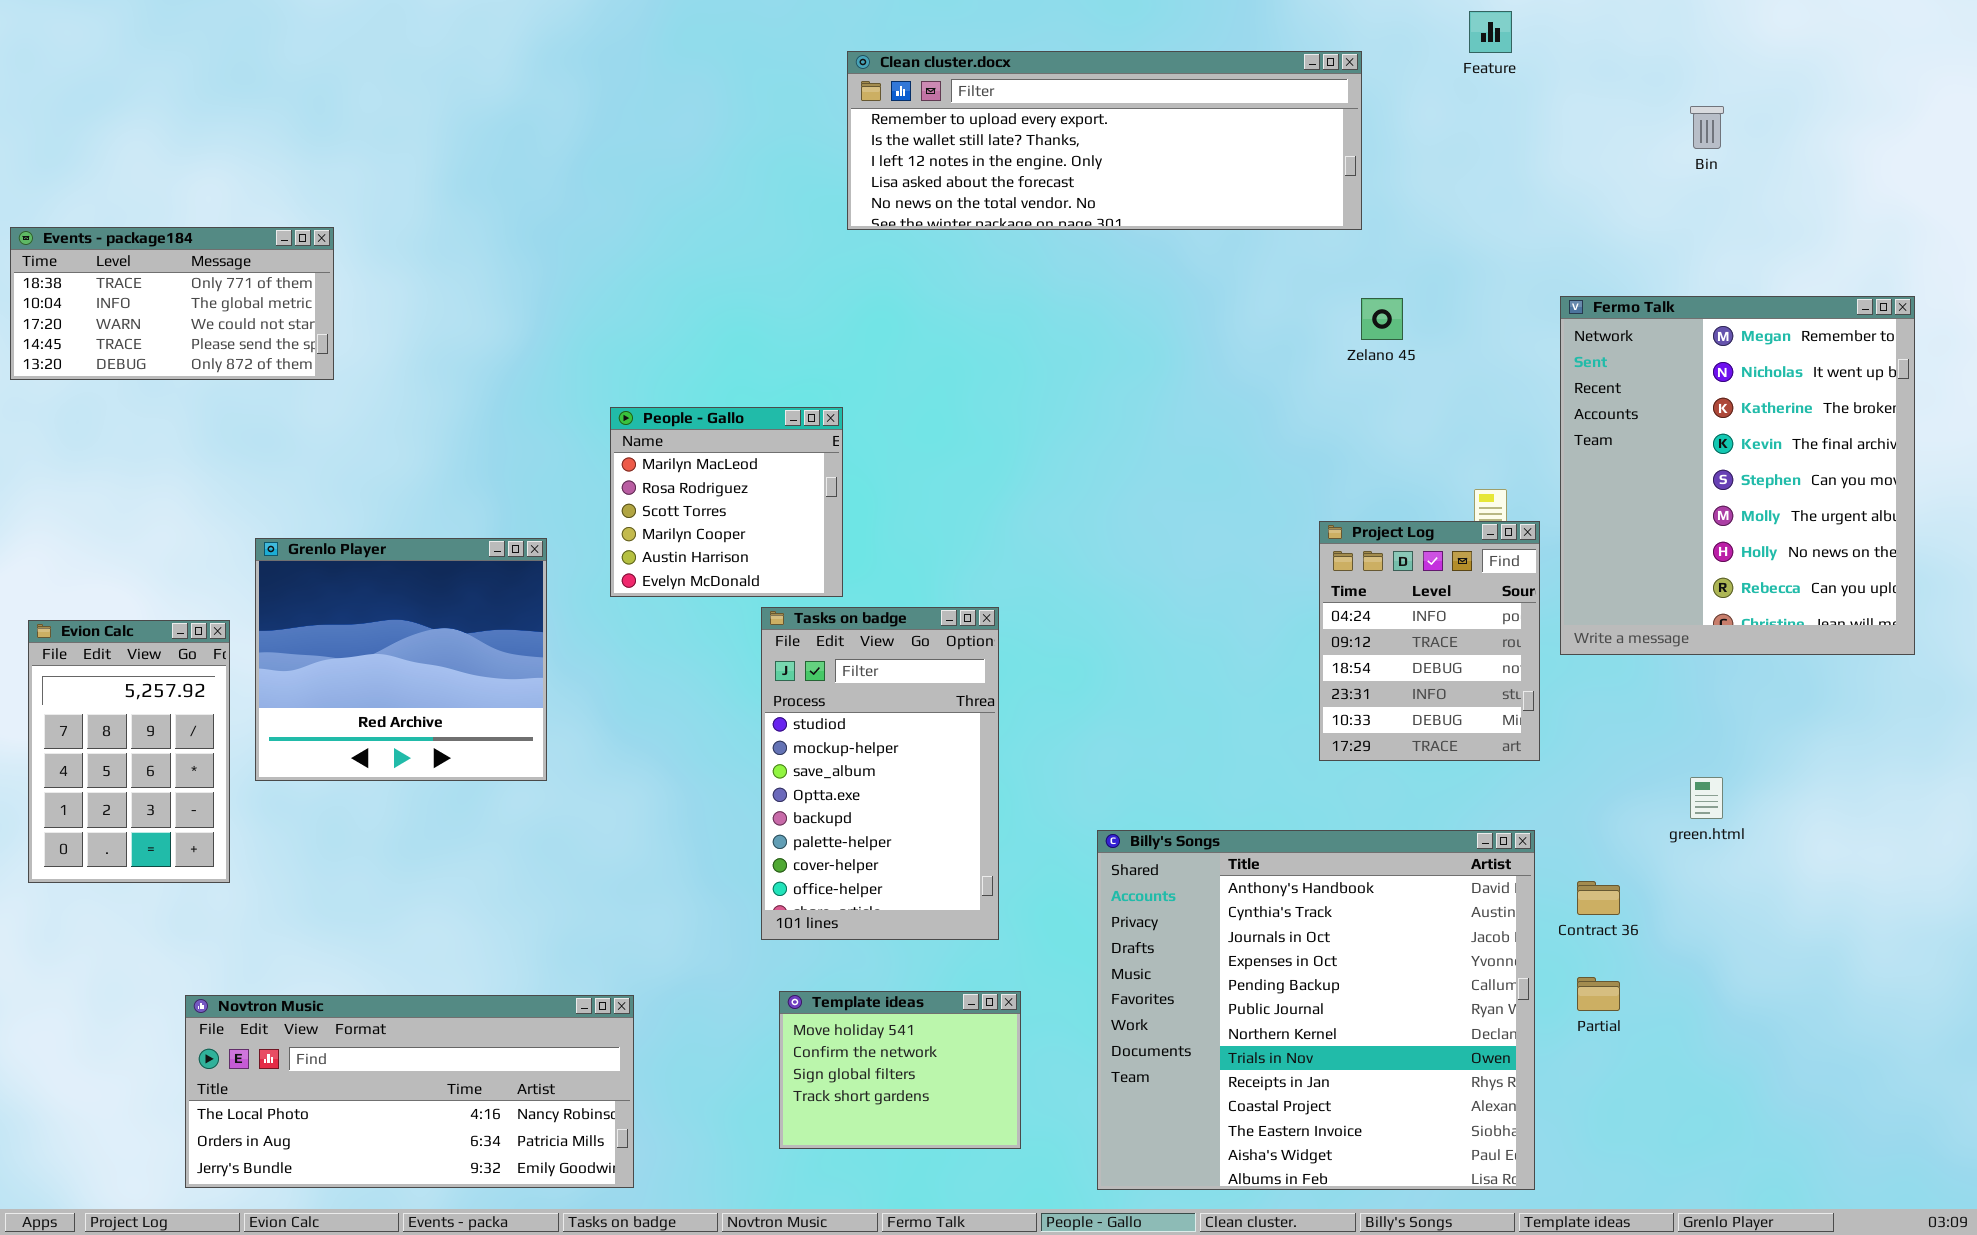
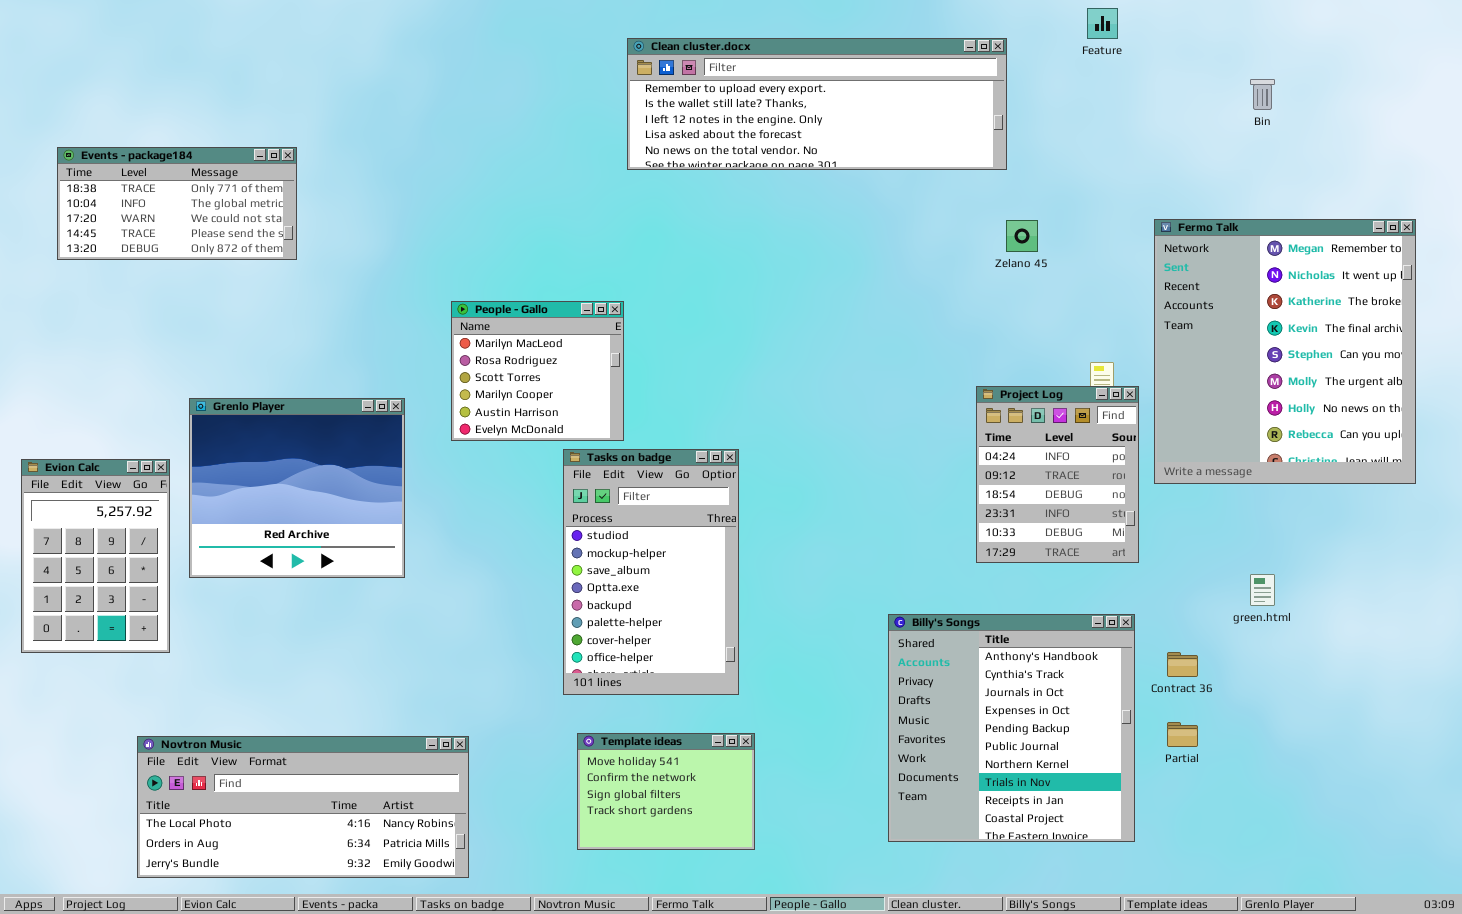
Events - package184: [10,227,334,380] -> [57,147,297,260], moved
Billy's Songs: [1097,830,1535,1190] -> [888,614,1135,842], resized

